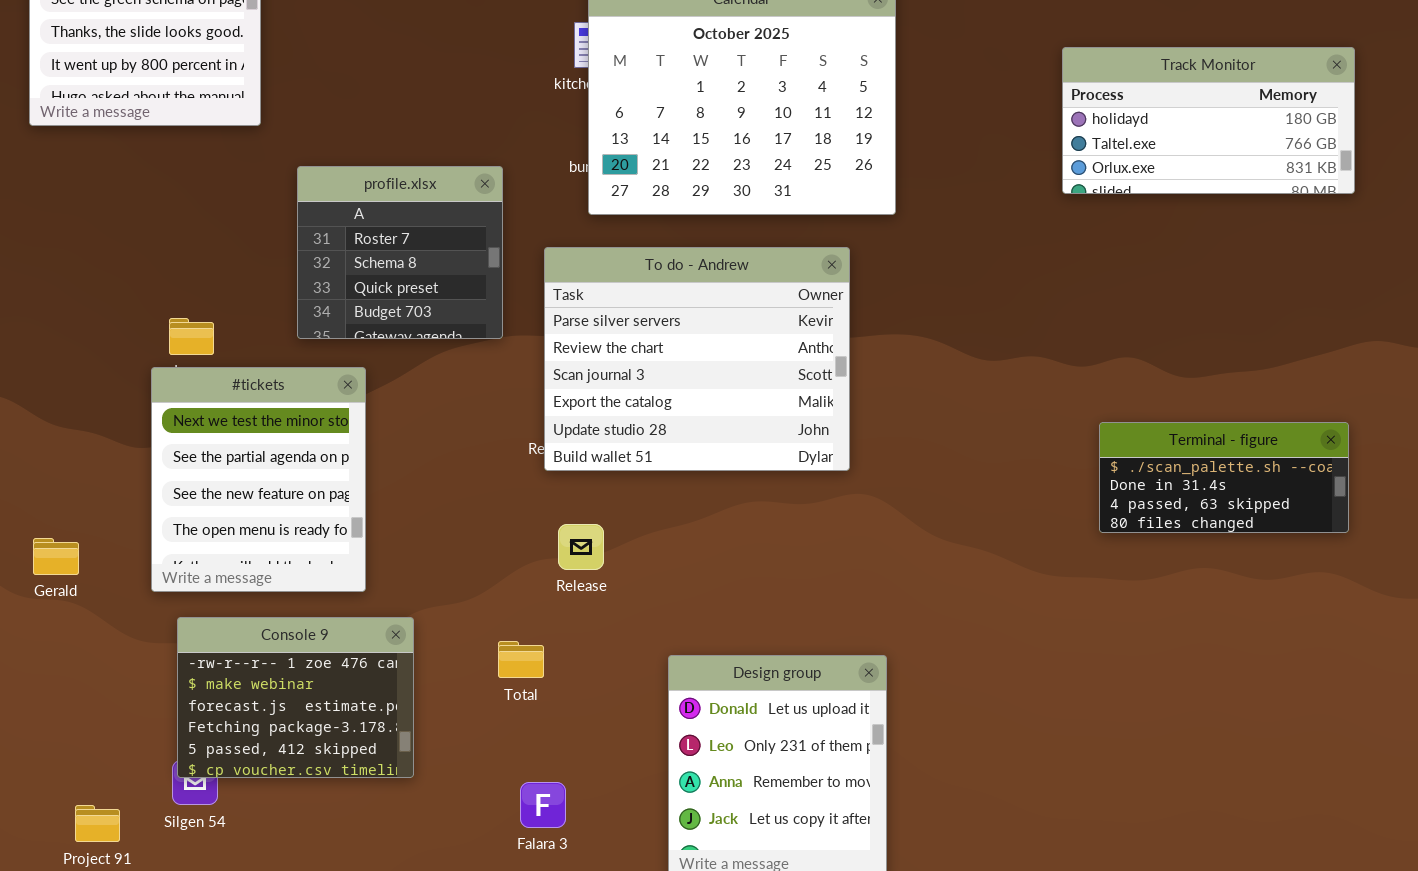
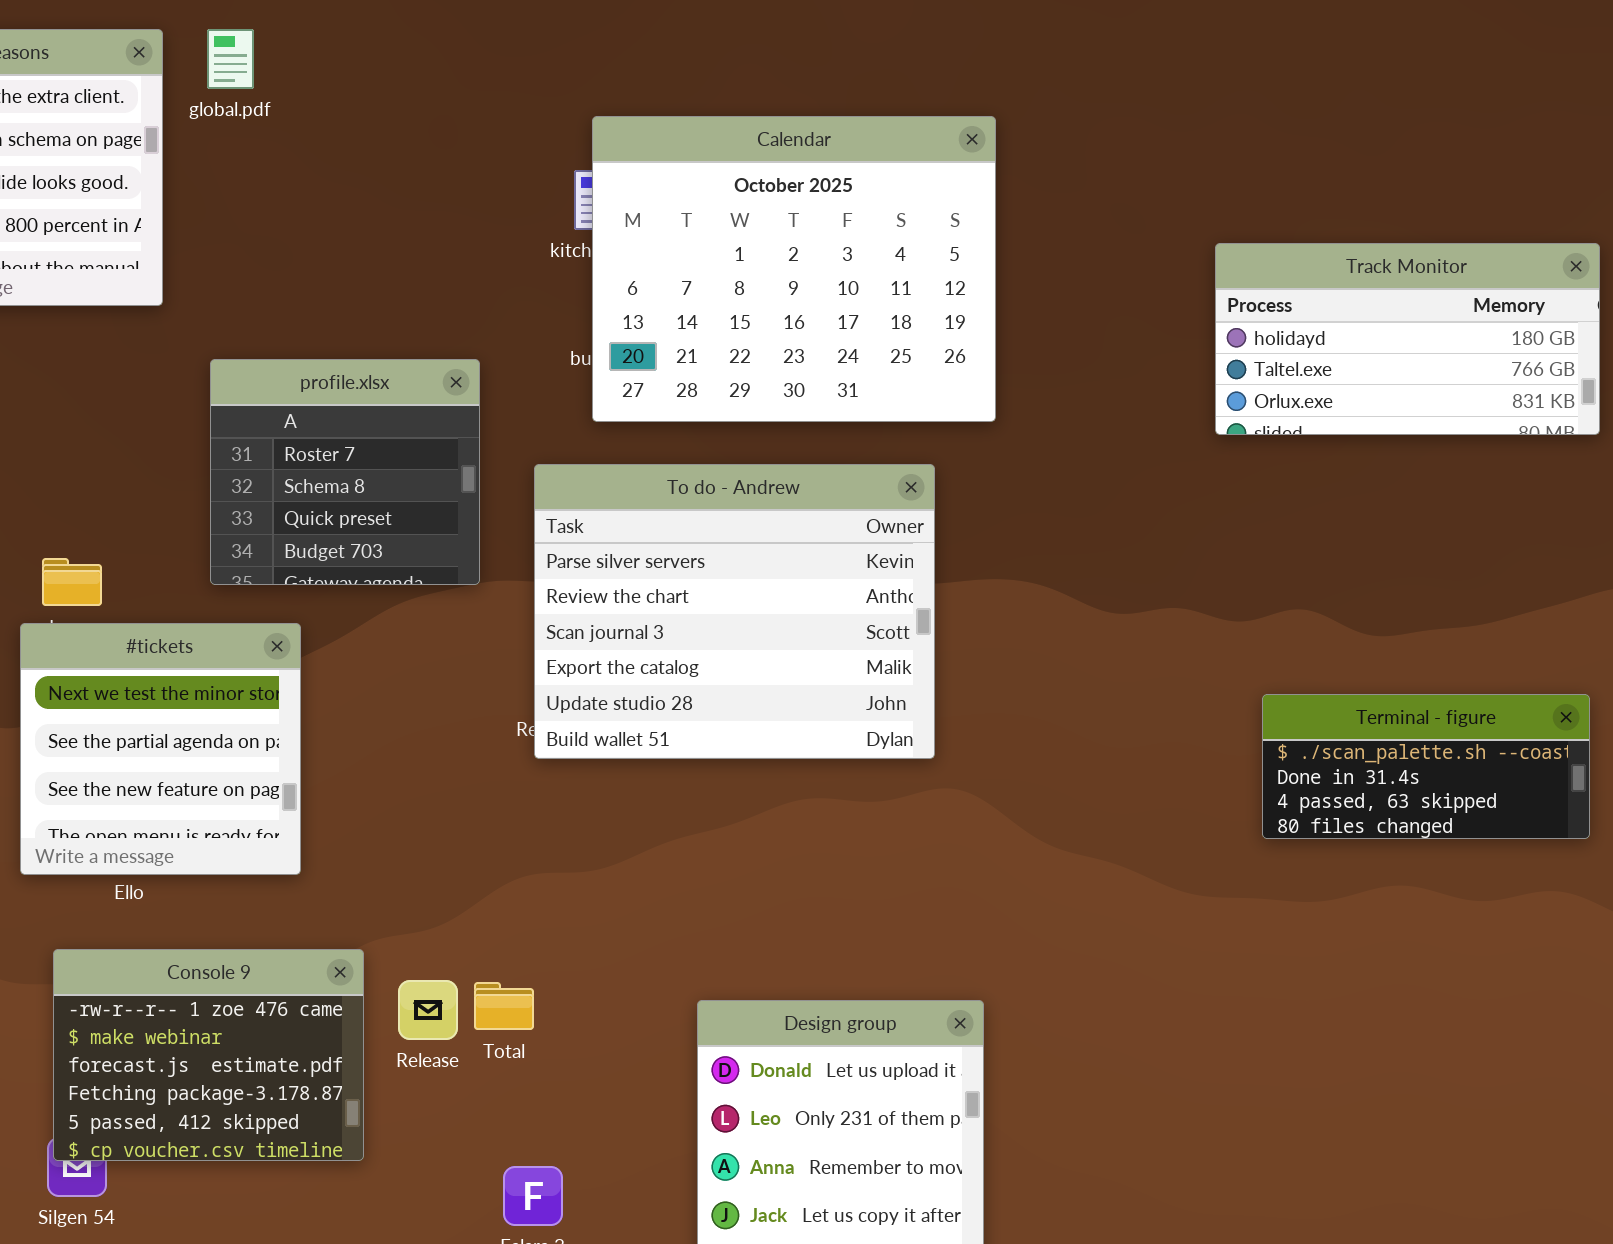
Track Monitor: [1062,47,1355,194] -> [1215,243,1600,435], moved
#tickets: [151,367,366,592] -> [20,623,301,875], resized
Release: [558,524,604,570] -> [398,980,458,1040], moved

